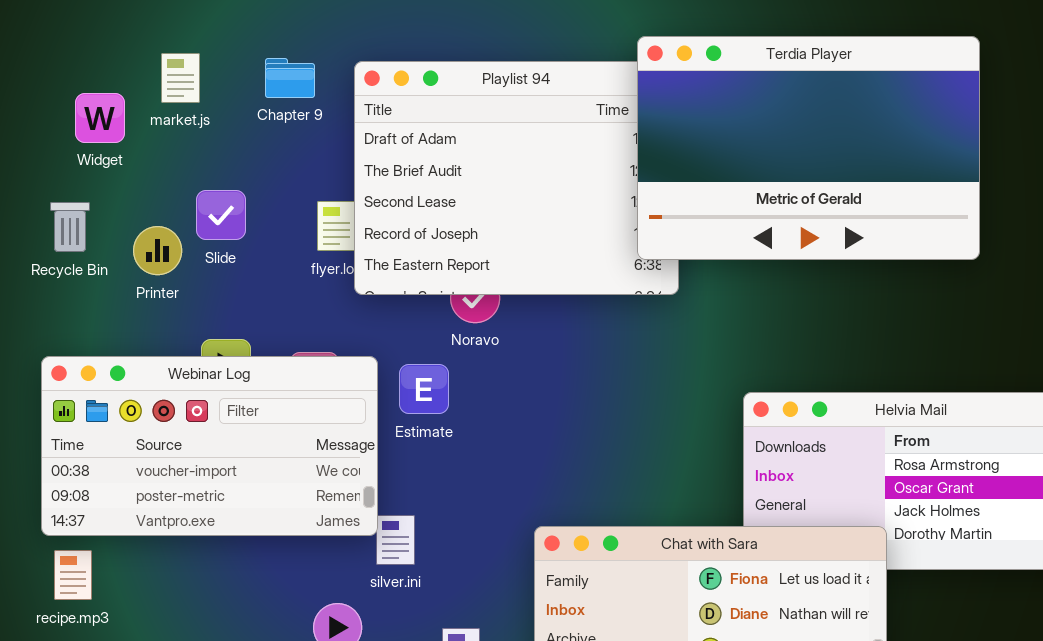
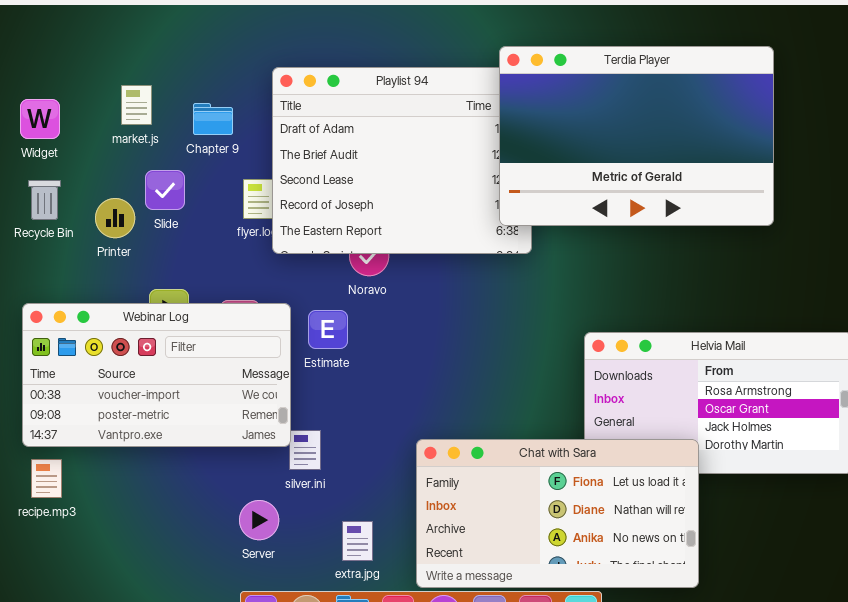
market.js: [161,53,200,103] -> [121,85,152,125], moved
Chapter 9: [265,58,315,98] -> [193,103,233,135], moved
Widget: [75,93,125,143] -> [20,99,60,139], moved

